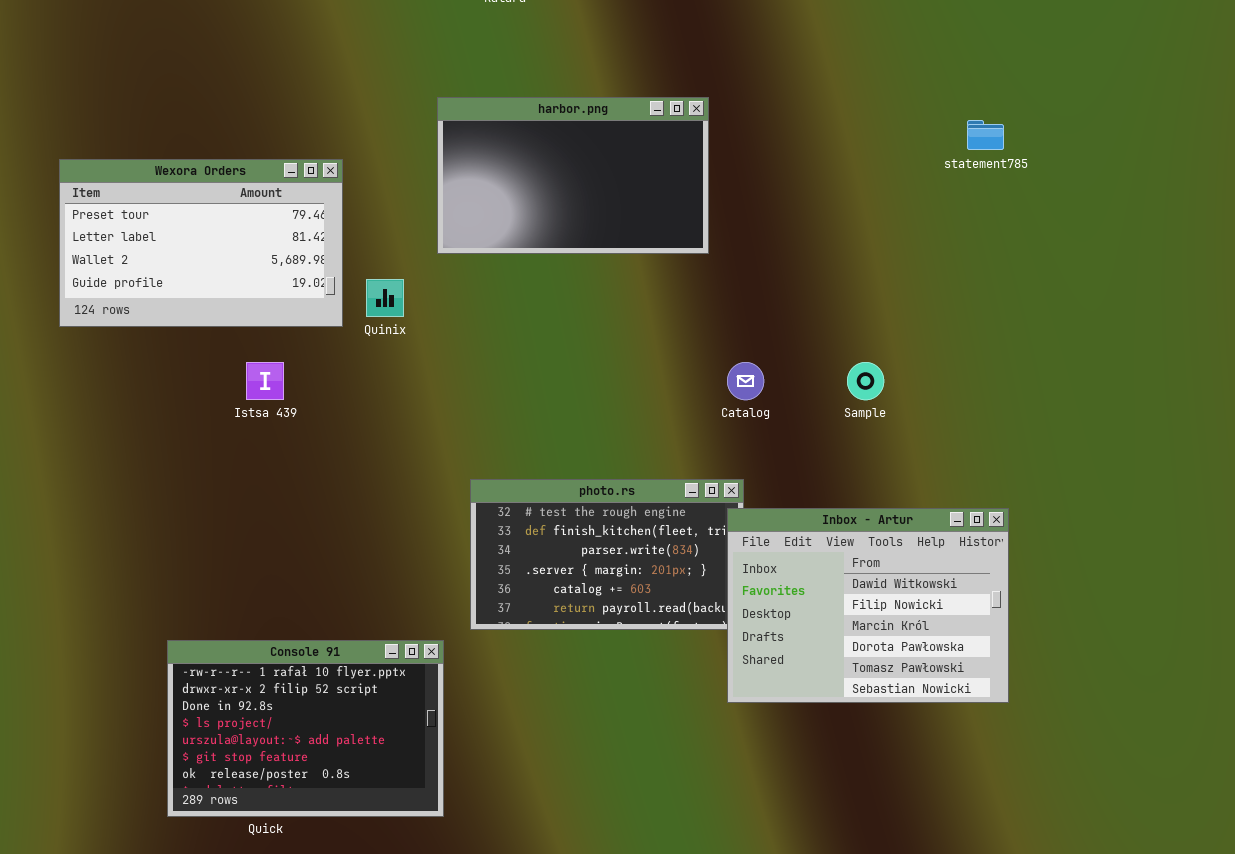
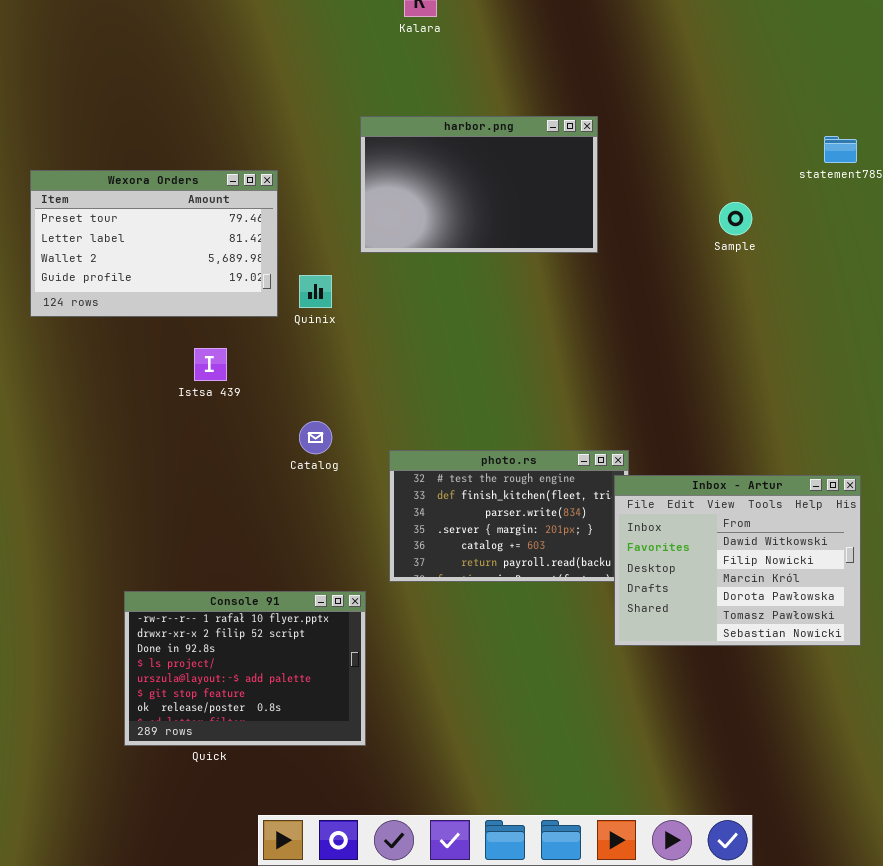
Catalog: [727,362,764,400] -> [299,421,332,454], moved
Sample: [847,362,884,400] -> [719,202,752,235], moved

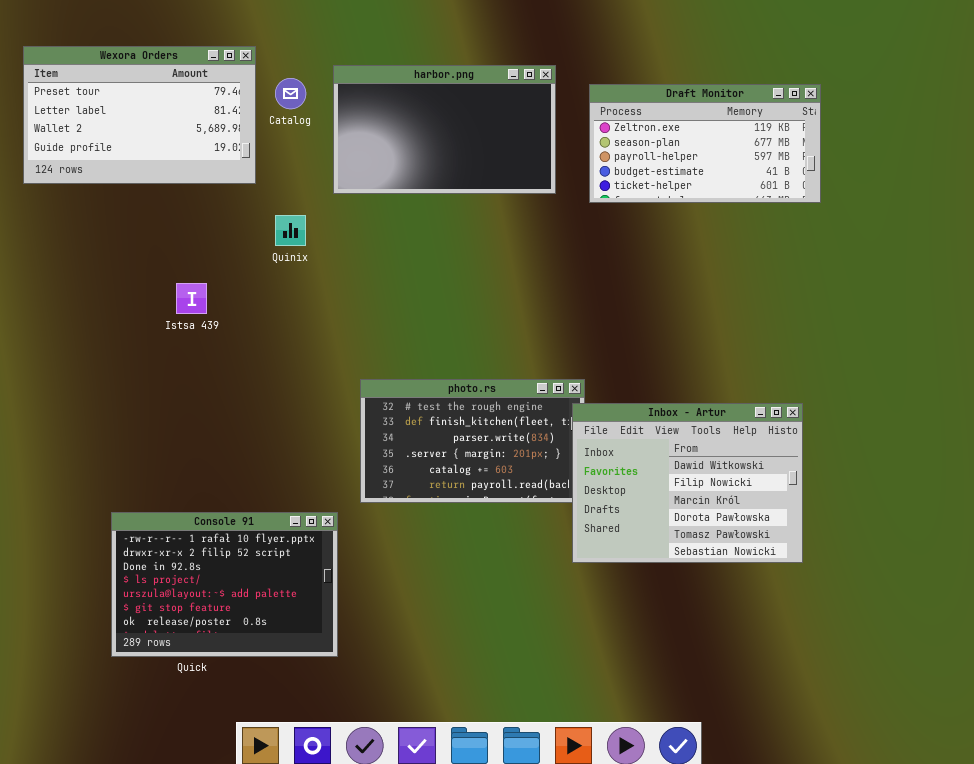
Draft Monitor: none -> [589,84,821,203], opened
Wexora Orders: [30,170,278,317] -> [23,46,256,184], moved
Catalog: [299,421,332,454] -> [275,78,306,109], moved

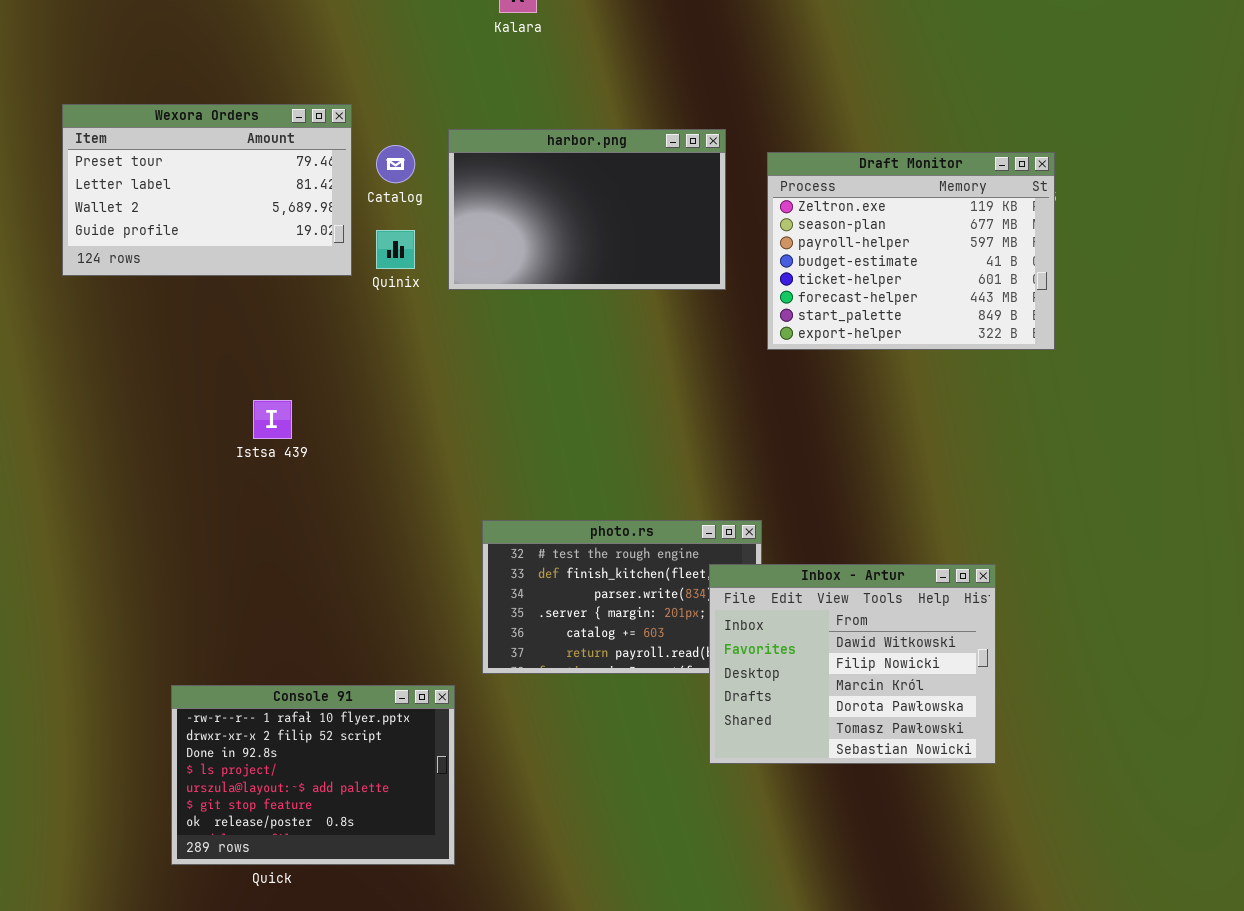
Draft Monitor: [589,84,821,203] -> [767,152,1055,350], resized
Quinix: [275,215,306,246] -> [376,230,415,269], moved
Inbox - Artur: [572,403,803,563] -> [709,564,996,764], moved

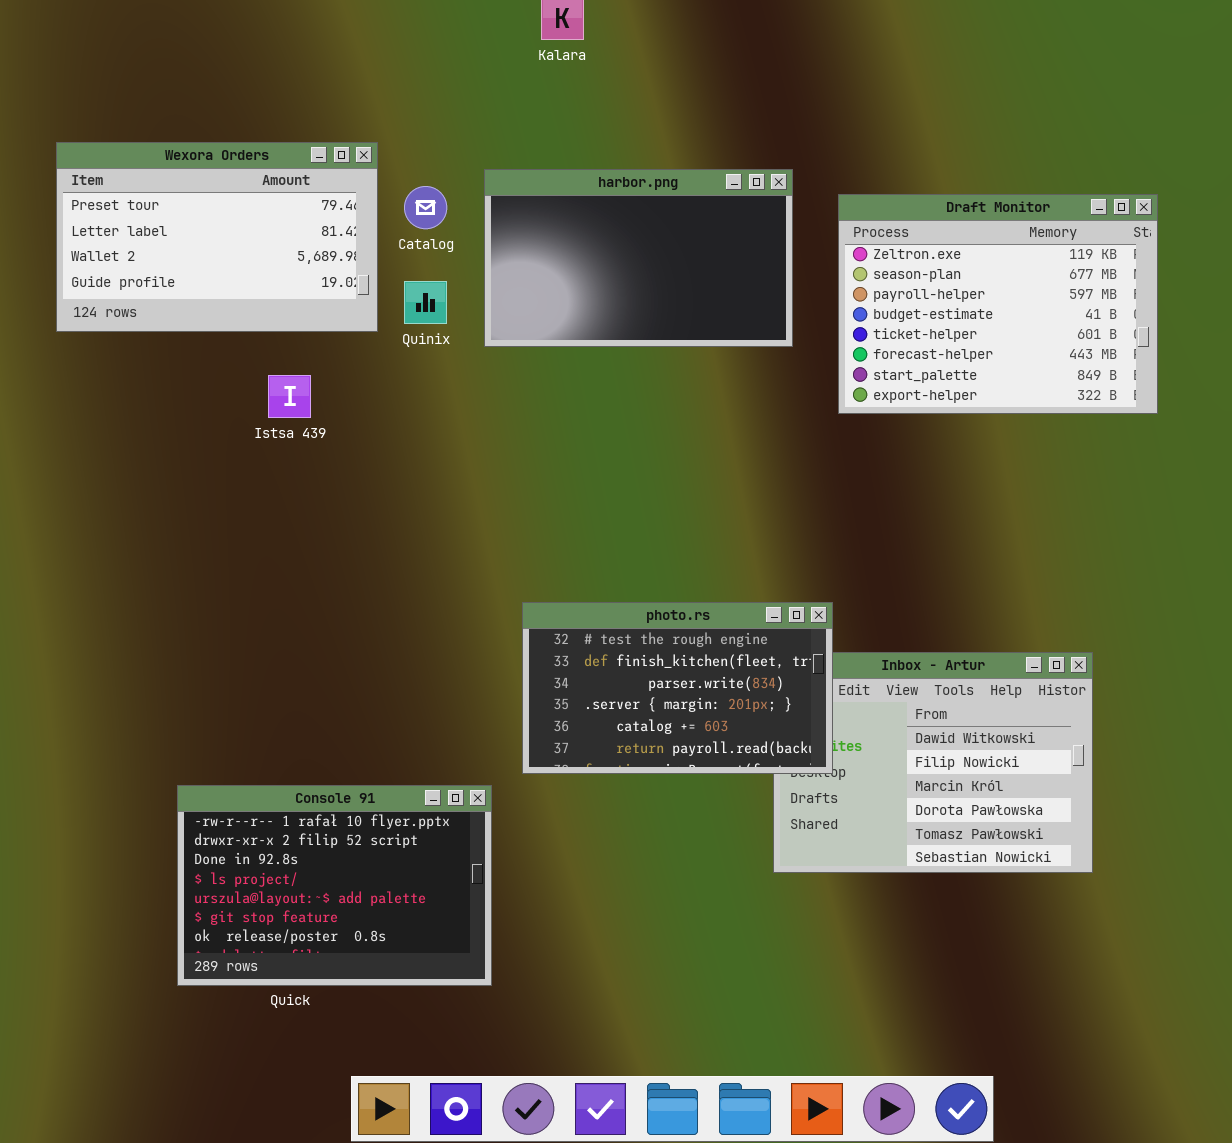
Istsa 439: [253,400,292,439] -> [268,375,311,418], moved
photo.rs: [482,520,762,674] -> [522,602,833,774], raised

